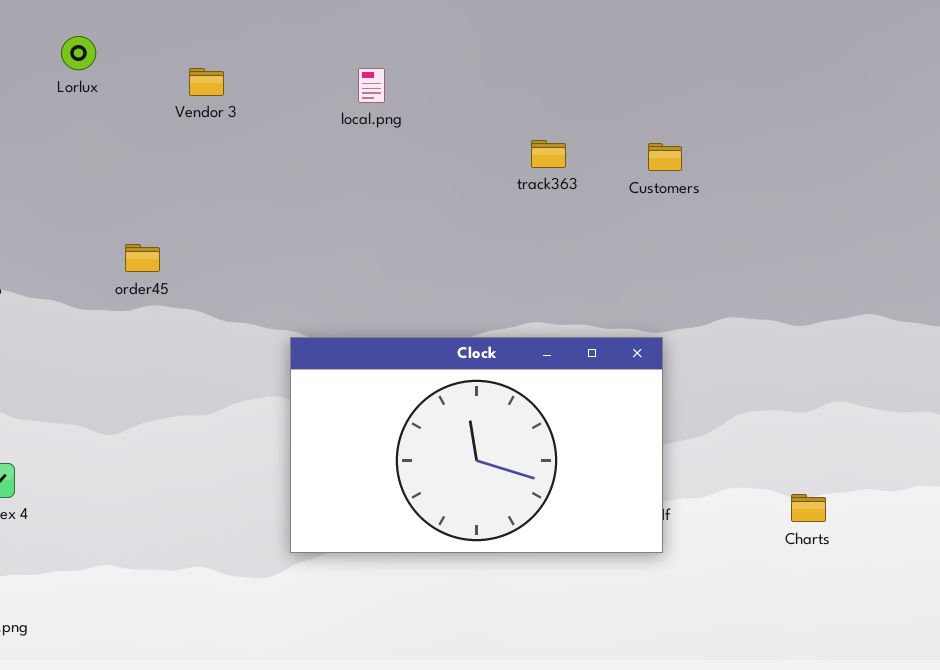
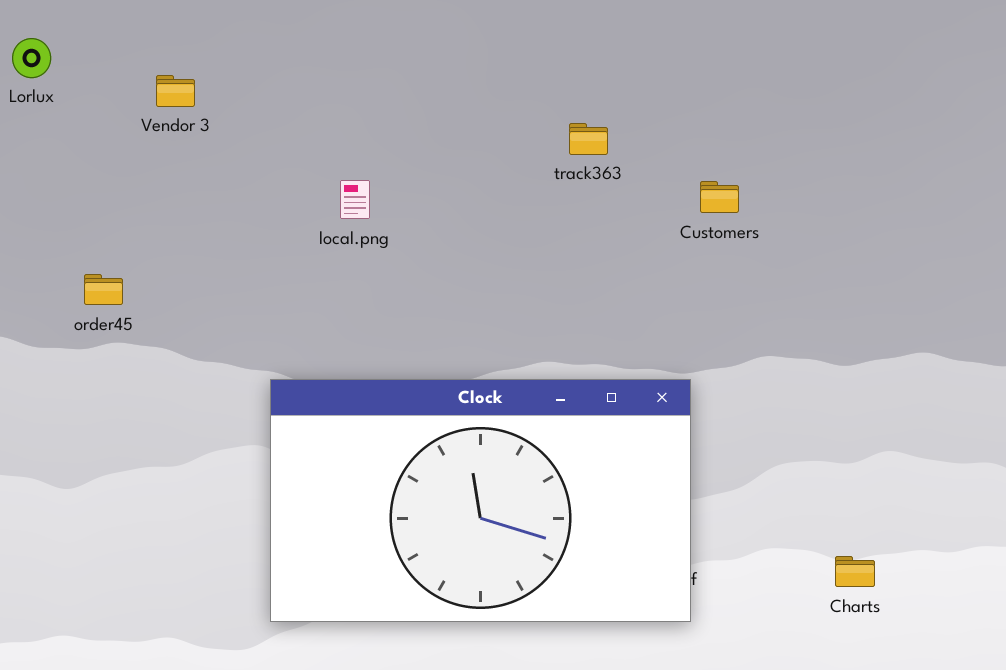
local.png: [358,68,385,103] -> [340,180,370,219], moved
track363: [531,140,566,168] -> [569,123,608,155], moved
Customers: [648,143,682,171] -> [700,181,739,213], moved

